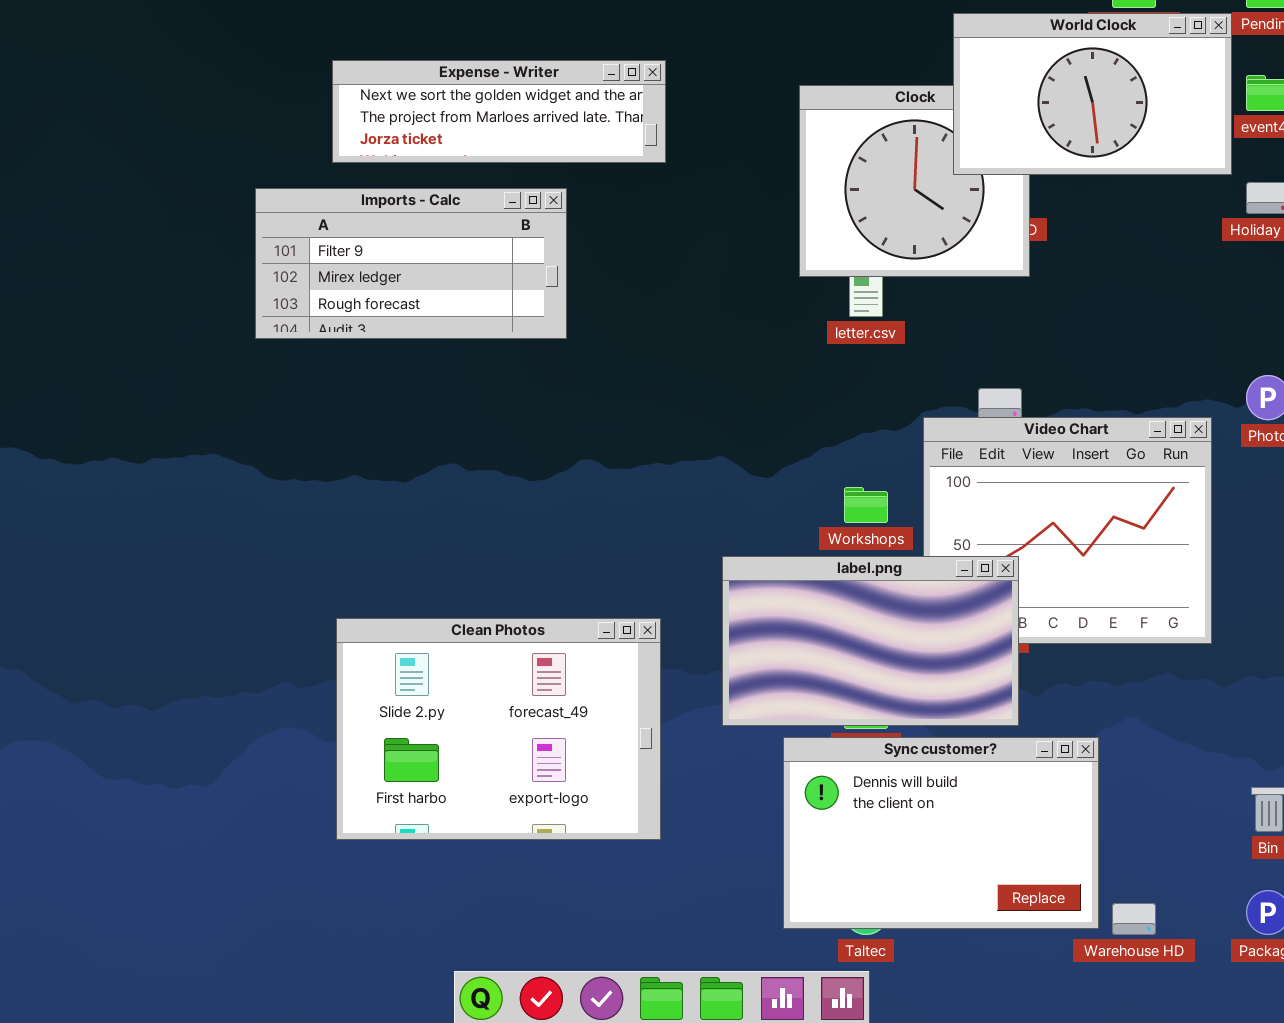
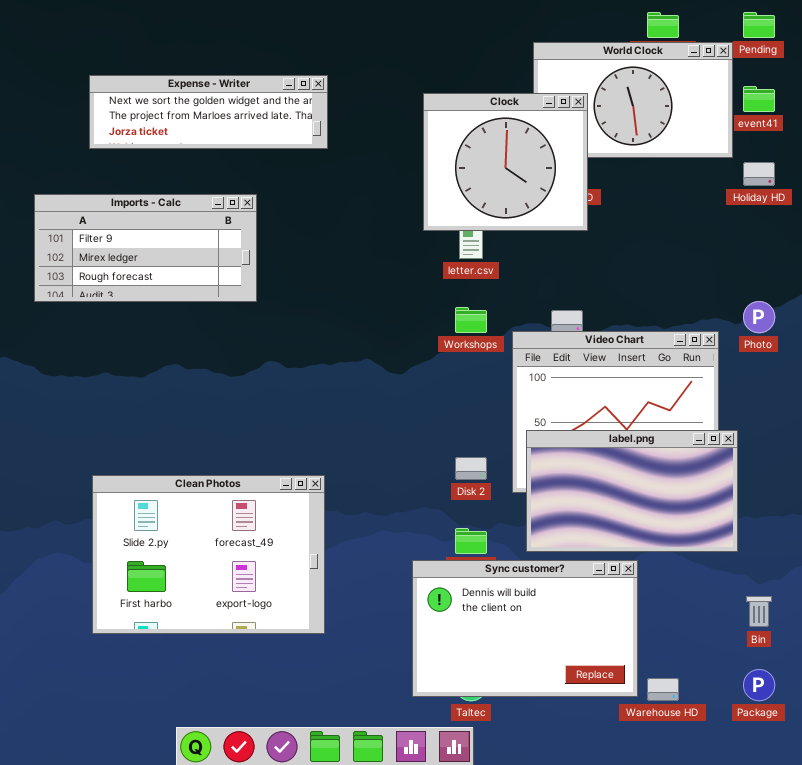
Clock: [799,85,1030,277] -> [423,93,588,231], raised
Imports - Calc: [255,188,567,339] -> [34,194,257,302], moved
Workshops: [844,487,888,523] -> [455,307,487,333], moved
label.png: [722,556,1019,726] -> [526,430,738,552], moved

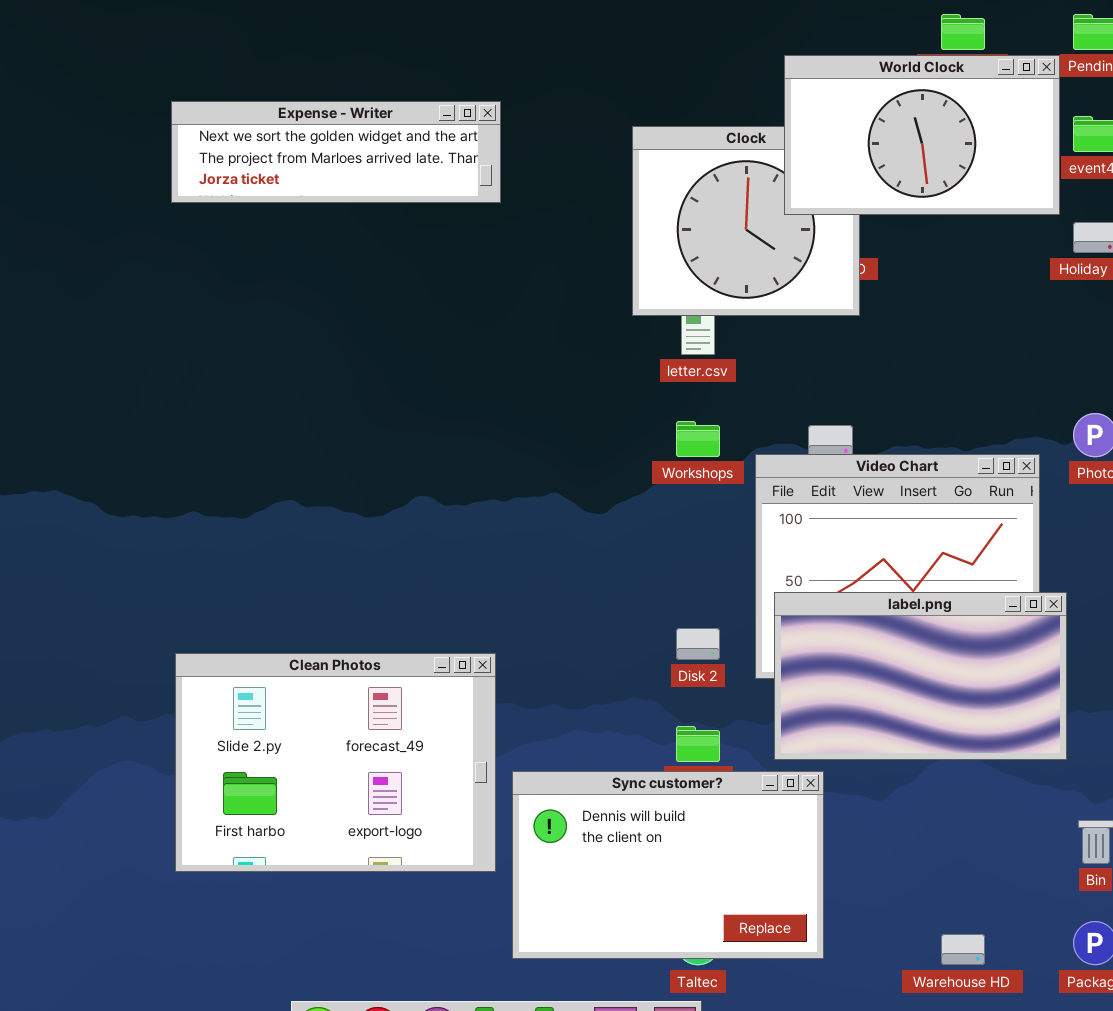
World Clock: [533,42,733,158] -> [784,55,1060,215], raised
Imports - Calc: [34,194,257,302] -> none, closed
Sync customer?: [412,560,638,697] -> [512,771,824,959], moved

